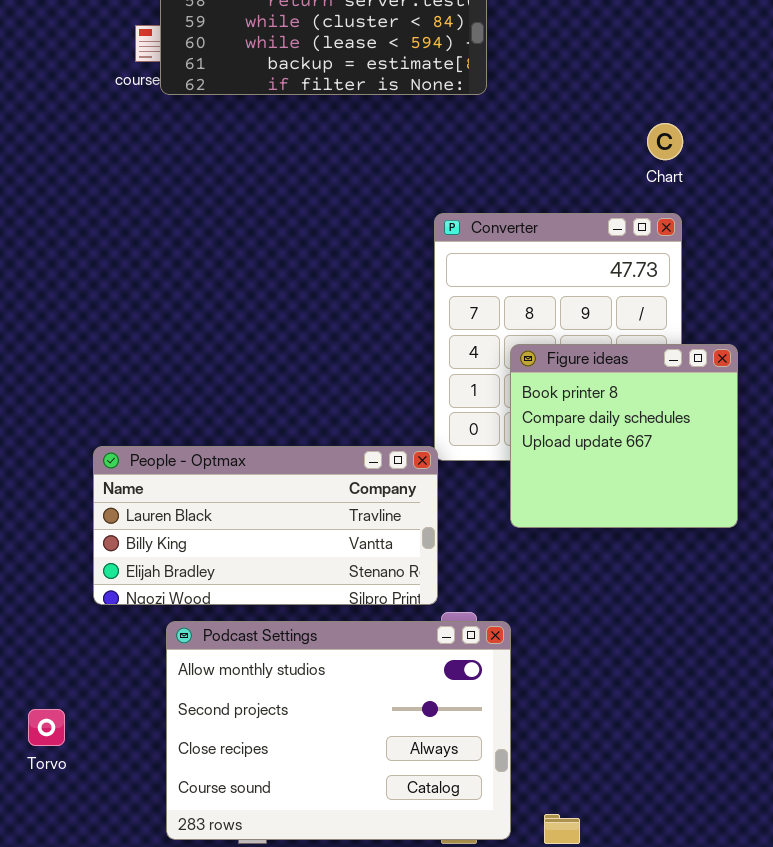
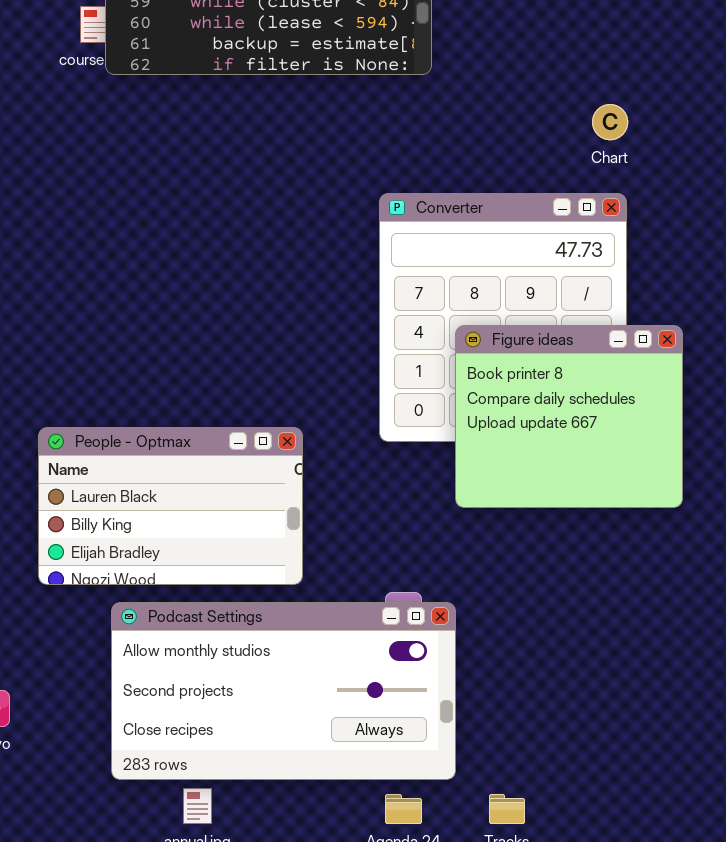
People - Optmax: [93,446,438,605] -> [38,427,303,585], resized
Podcast Settings: [166,621,511,840] -> [111,602,456,780], resized

